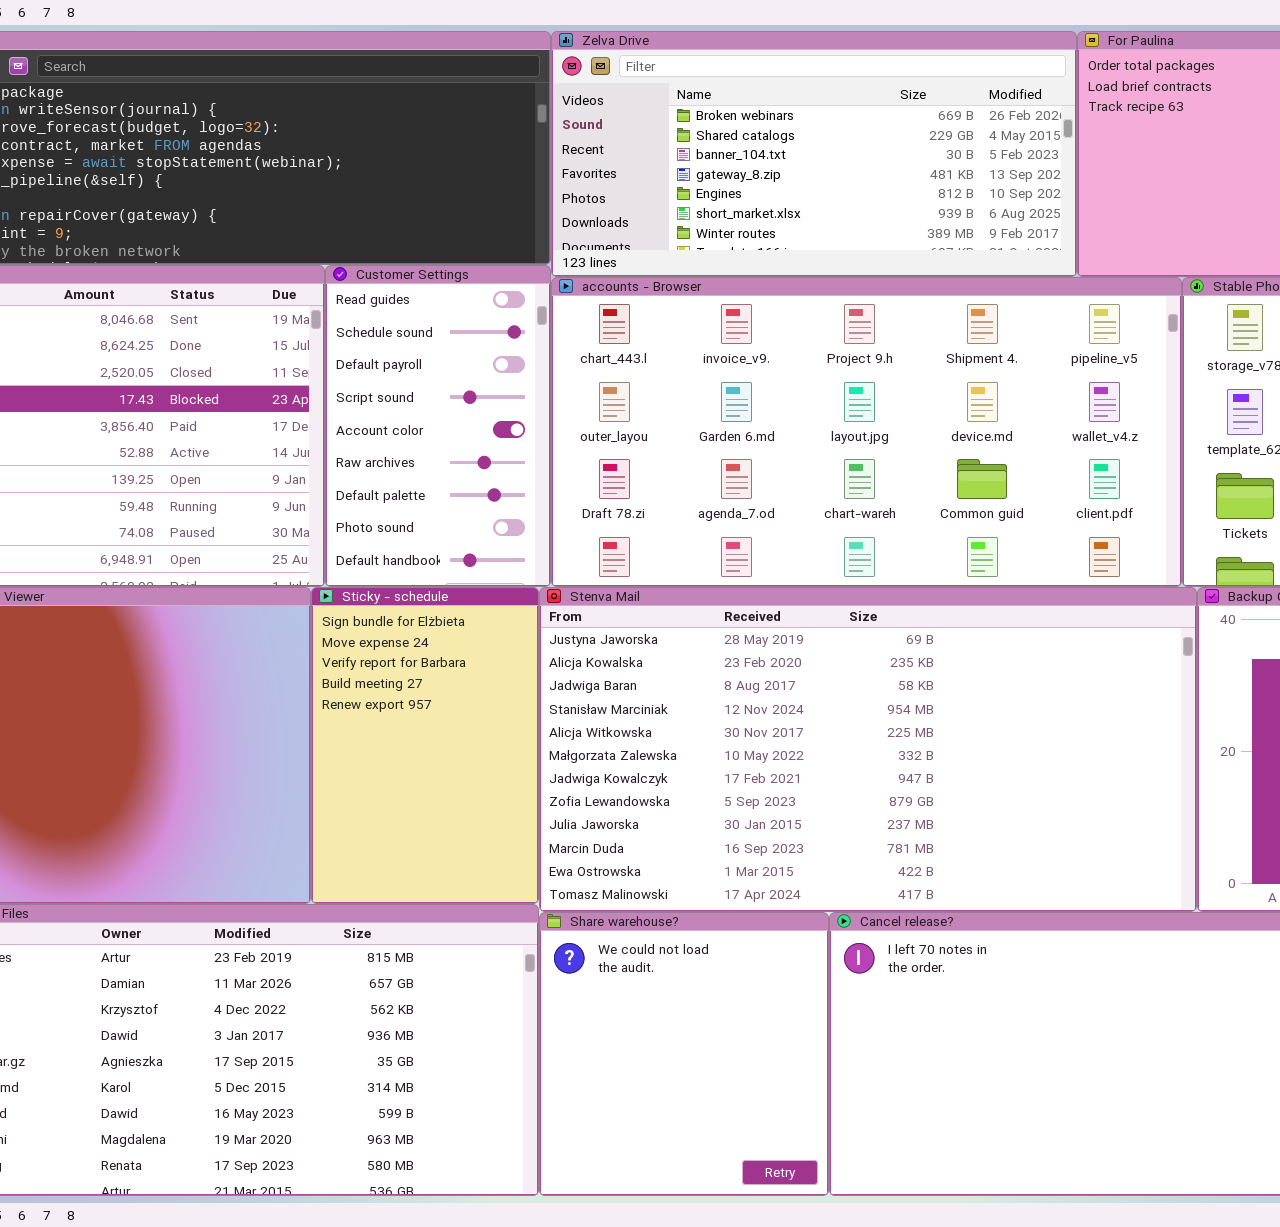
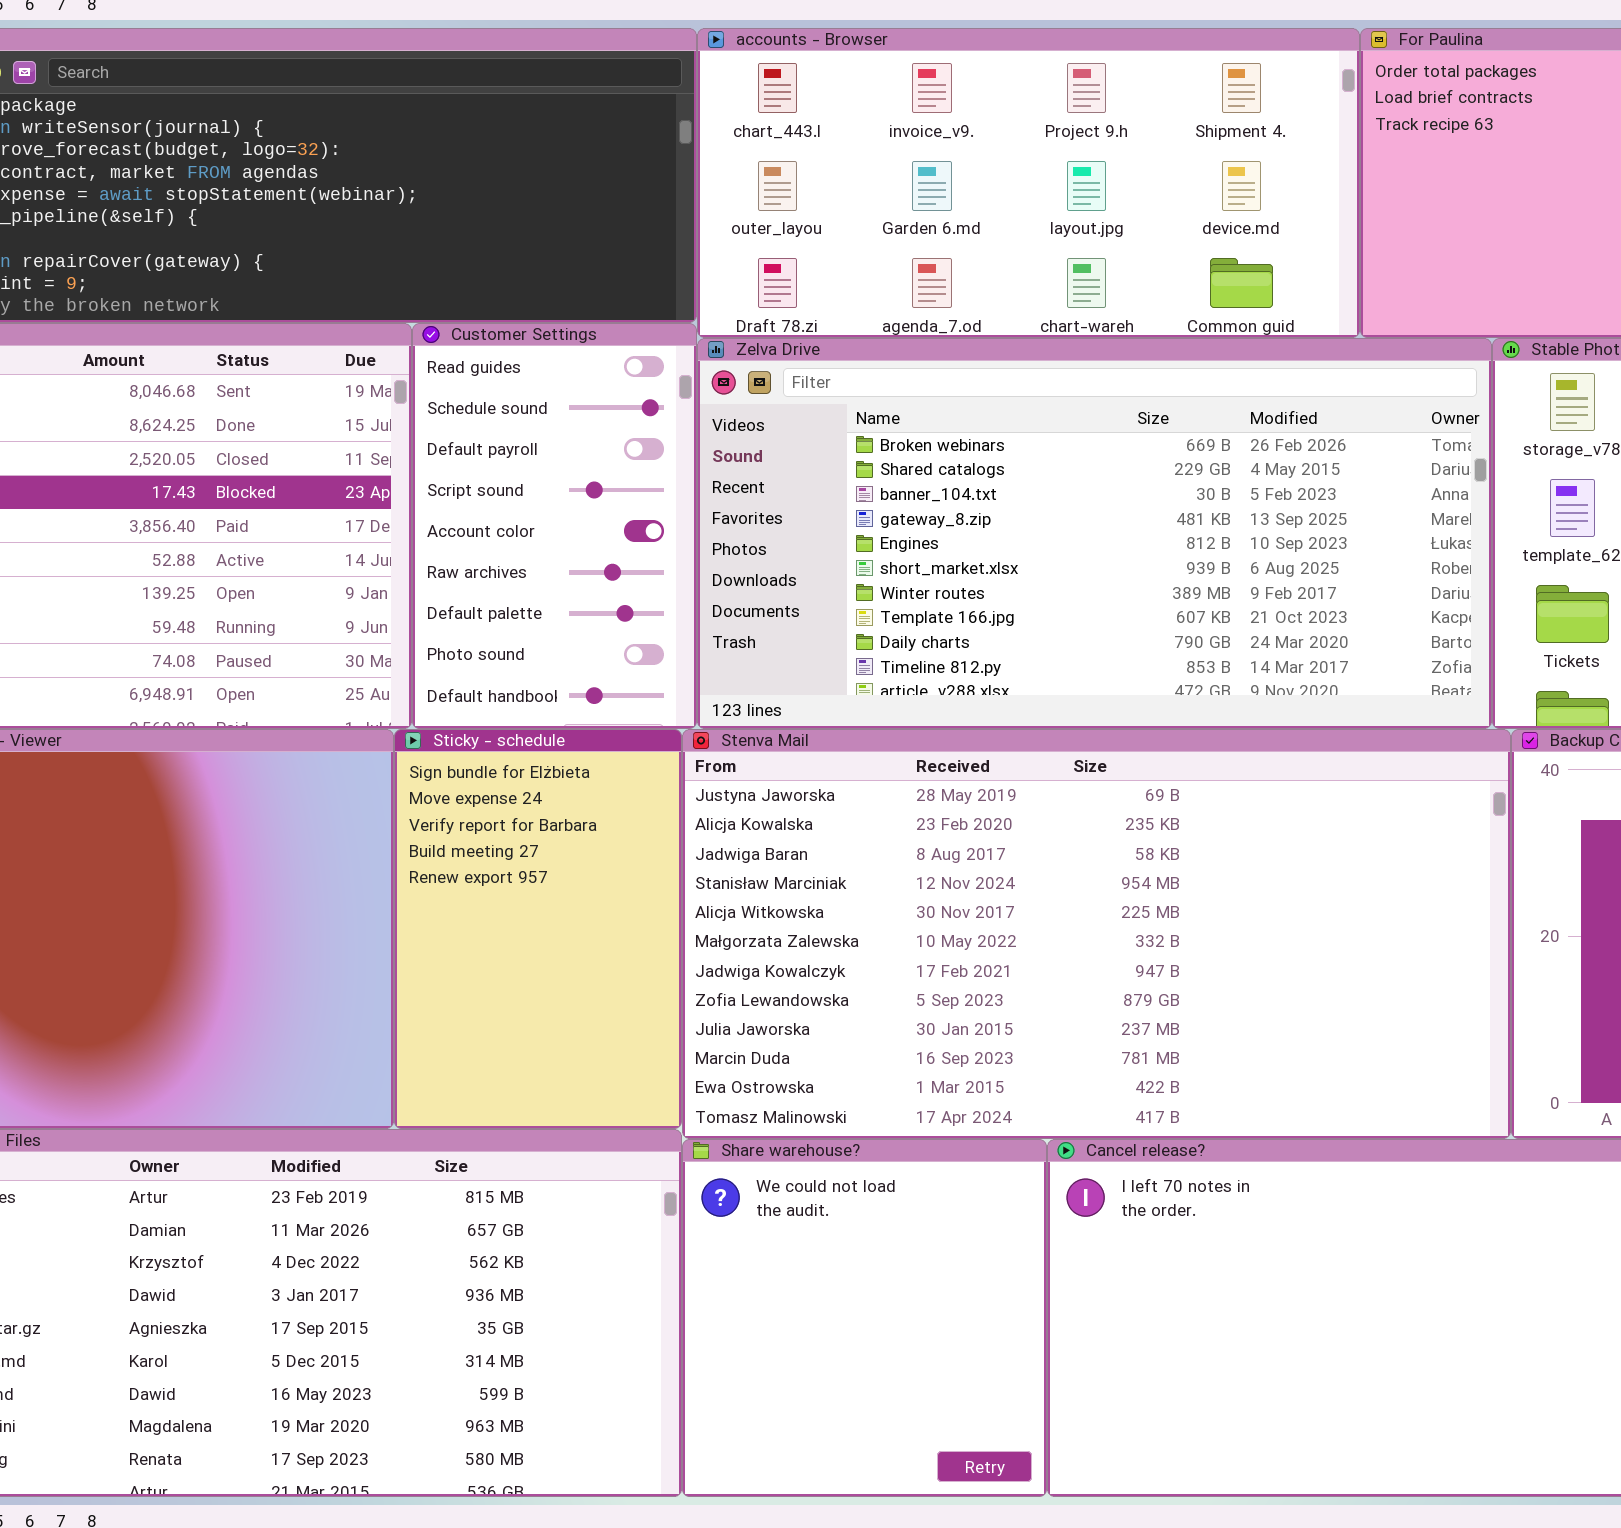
Zelva Drive: [551,31,1077,277] -> [697,338,1492,729], moved, resized
accounts - Browser: [551,277,1182,587] -> [697,28,1360,338], moved, resized

